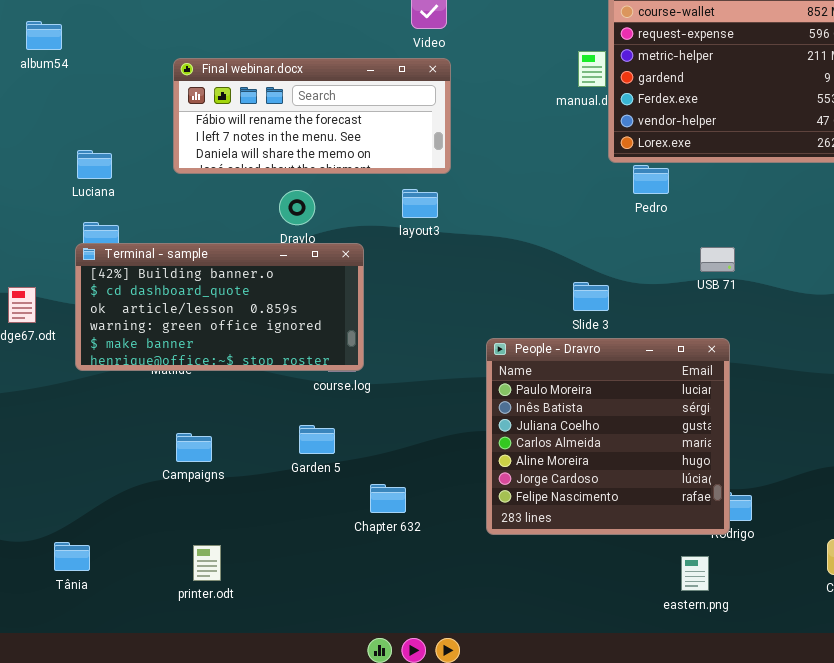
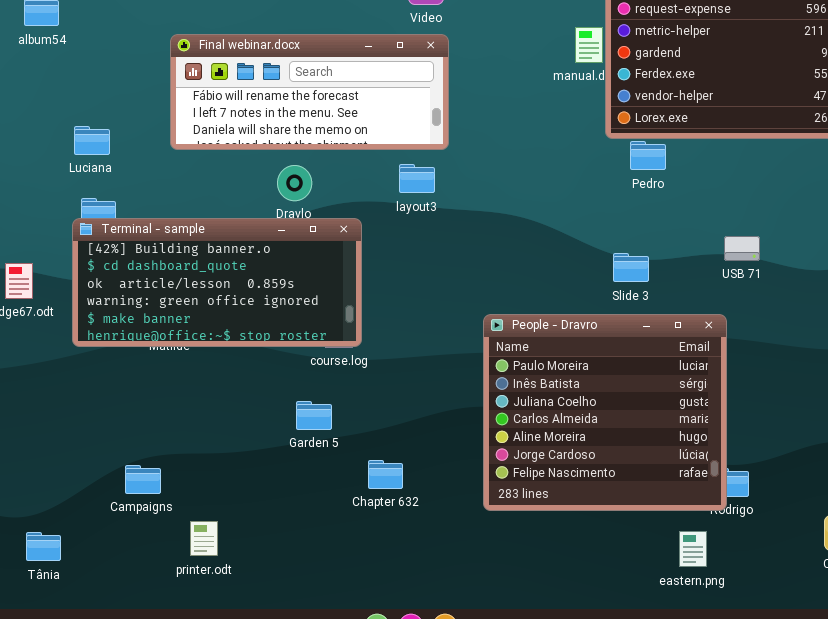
USB 71: [700,247,735,272] -> [724,236,760,261], moved
Slide 3: [573,282,609,311] -> [613,253,649,282], moved
Campaigns: [176,433,212,462] -> [125,465,161,494], moved
Tânia: [54,542,90,571] -> [26,532,61,561], moved

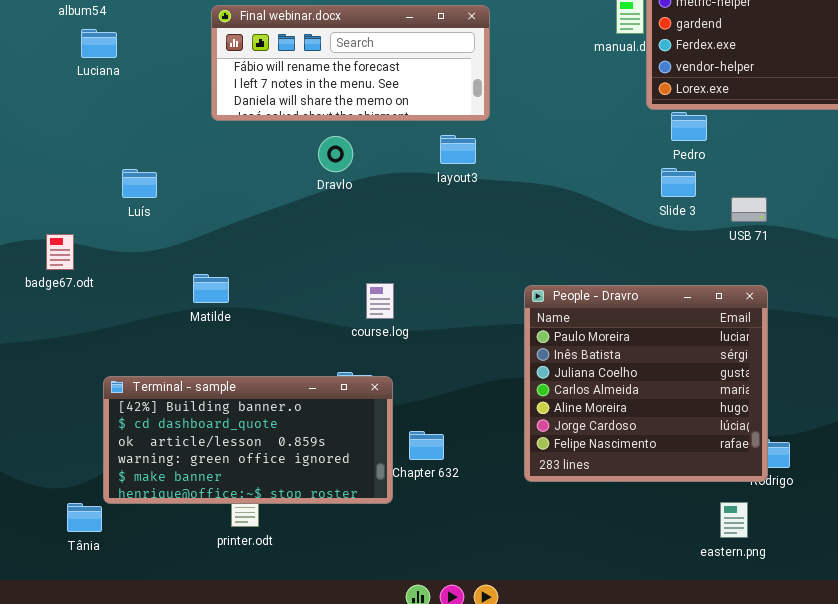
Luciana: [74,126,110,155] -> [81,29,117,58], moved
Terminal - sample: [72,218,362,347] -> [103,376,393,504], moved
USB 71: [724,236,760,261] -> [731,197,767,222], moved
Slide 3: [613,253,649,282] -> [661,168,696,197], moved

